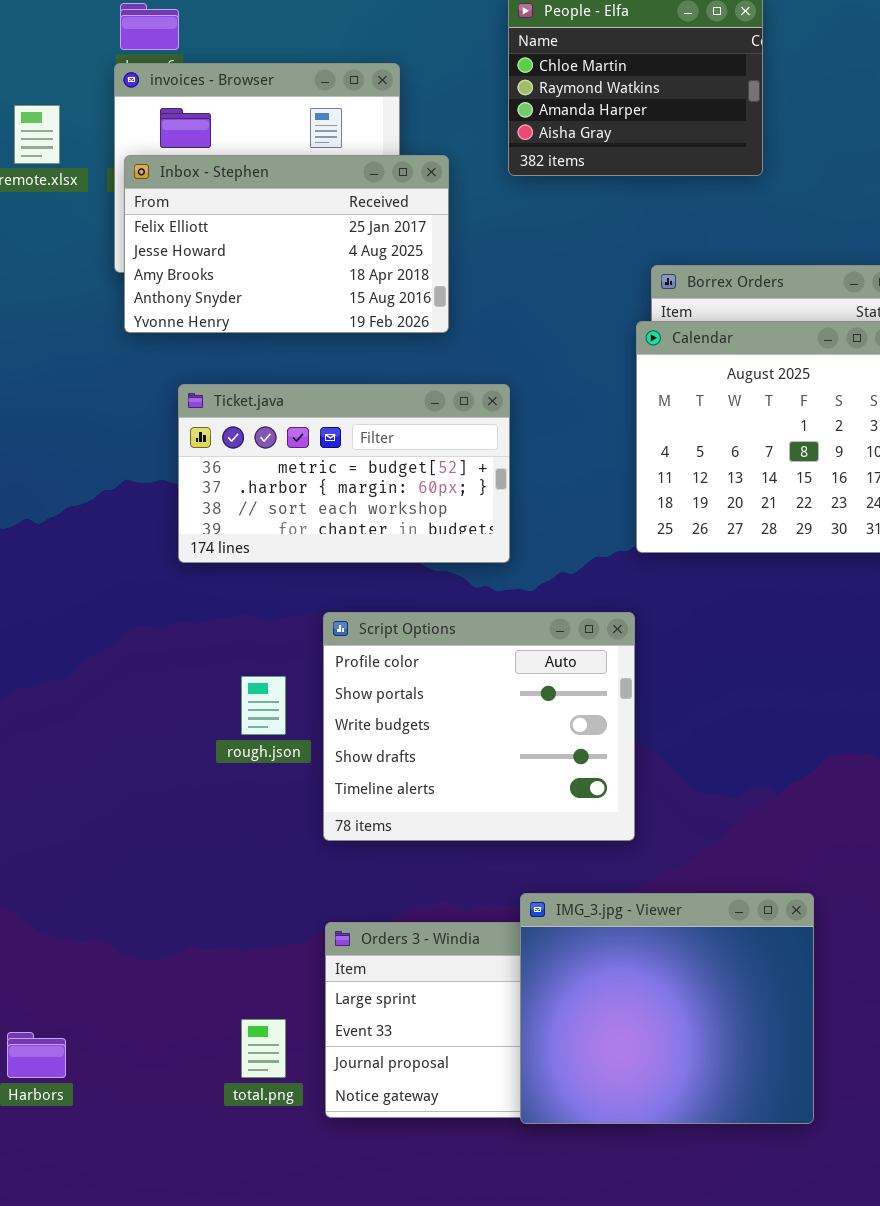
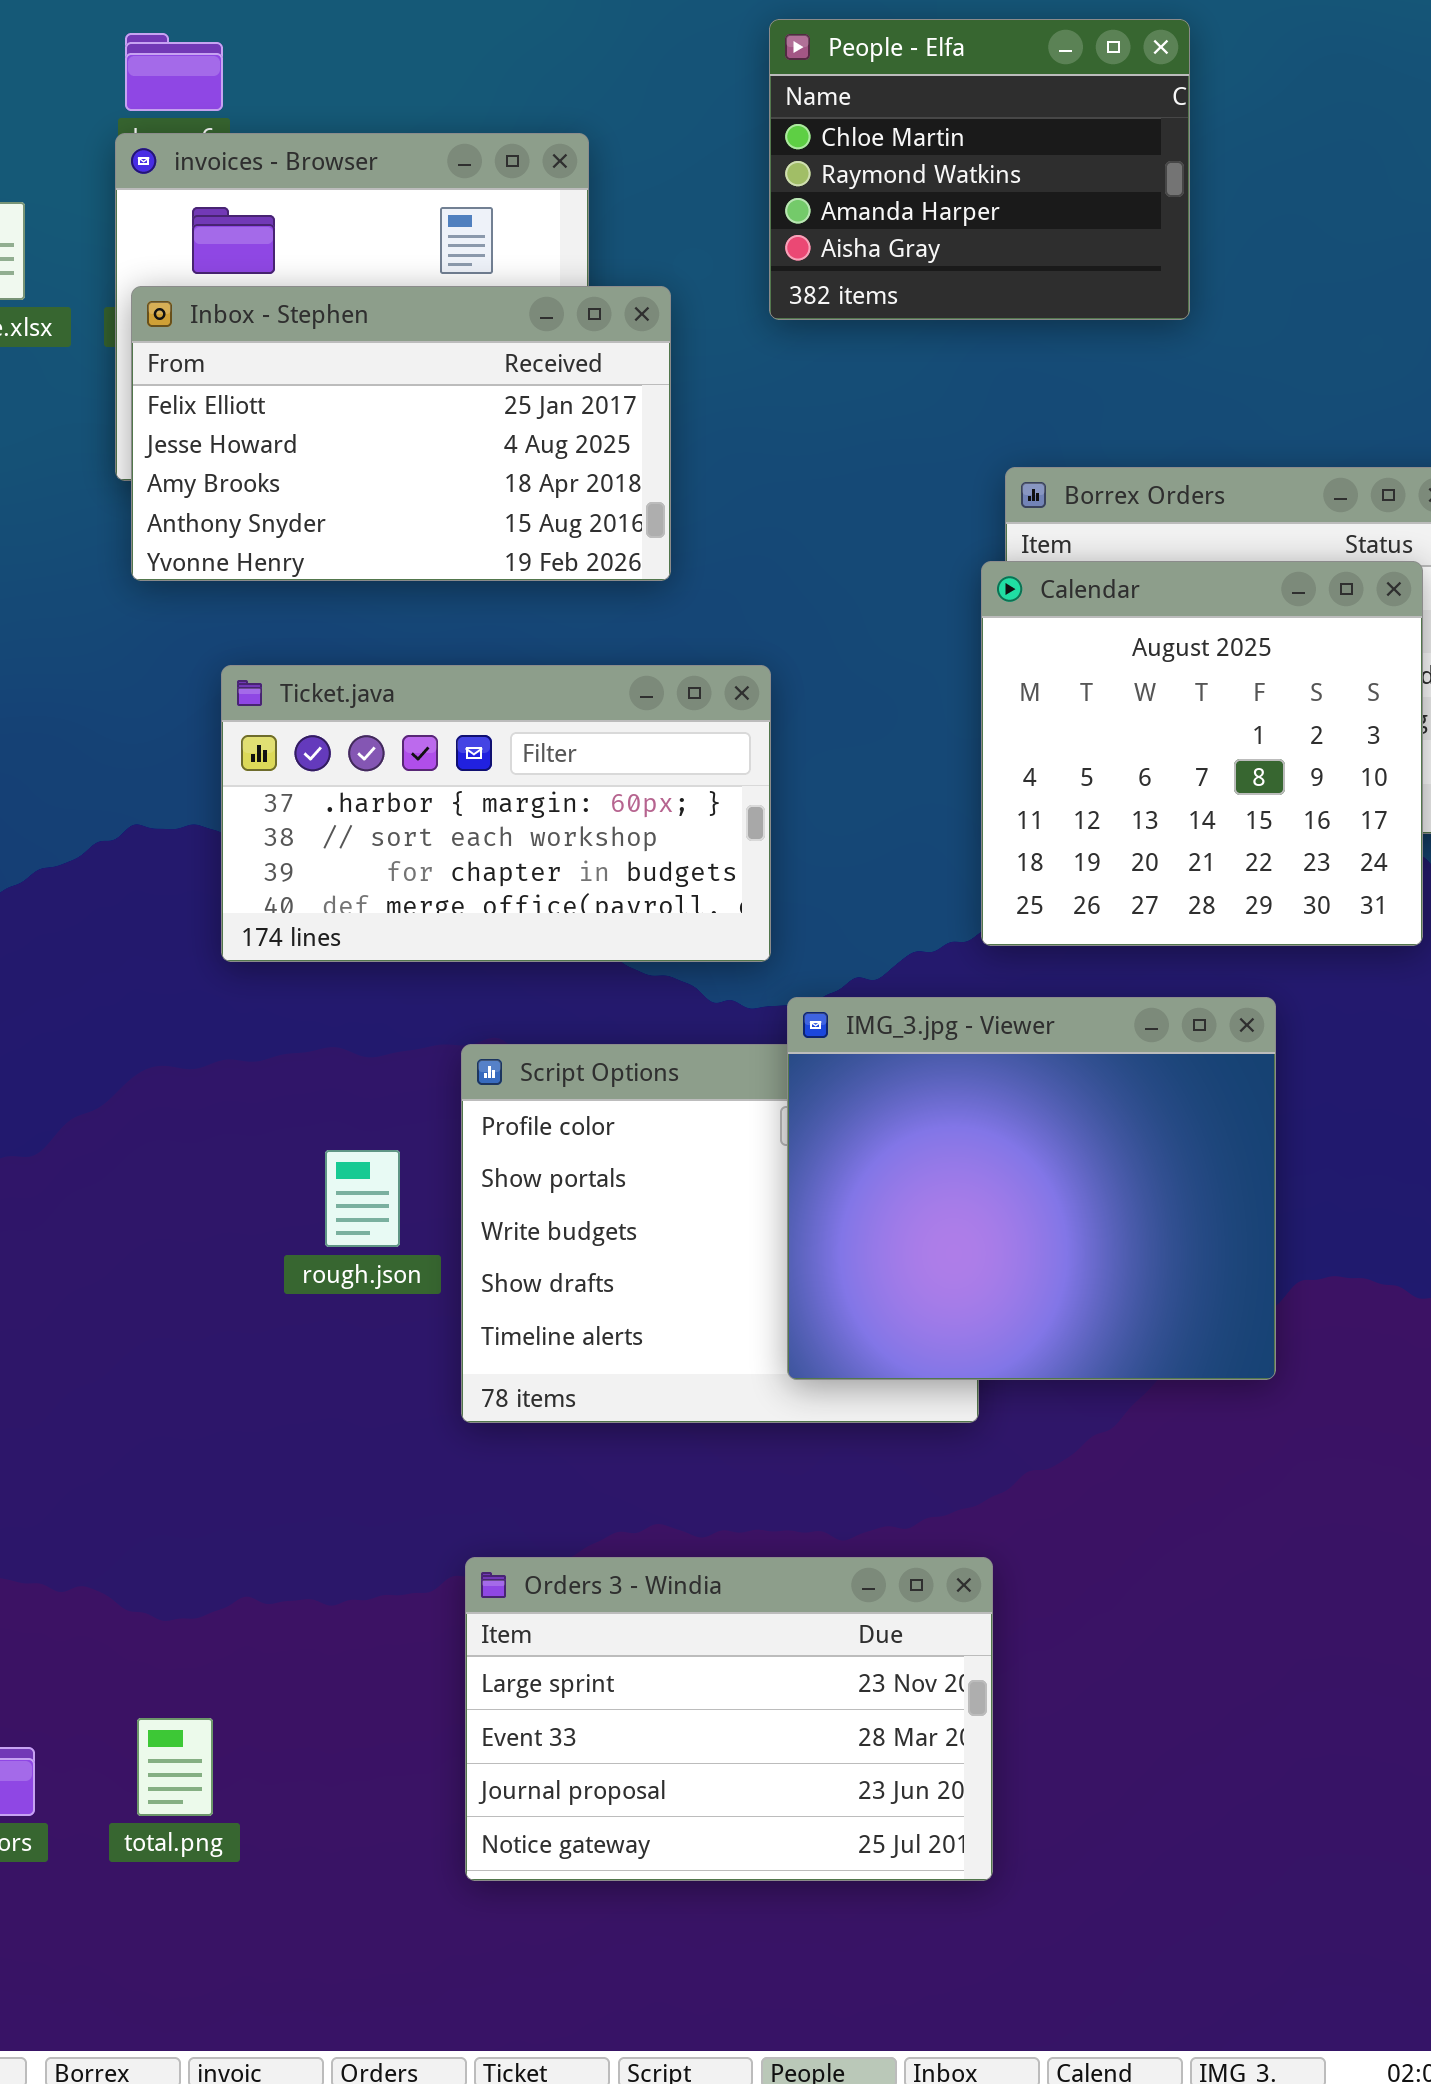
Ticket.java: [178,384,510,563] -> [221,665,771,962], scrolled down 1 row
IMG_3.jpg - Viewer: [520,893,814,1124] -> [787,997,1276,1380], moved
total.png: [241,1019,286,1078] -> [137,1718,213,1816], moved

